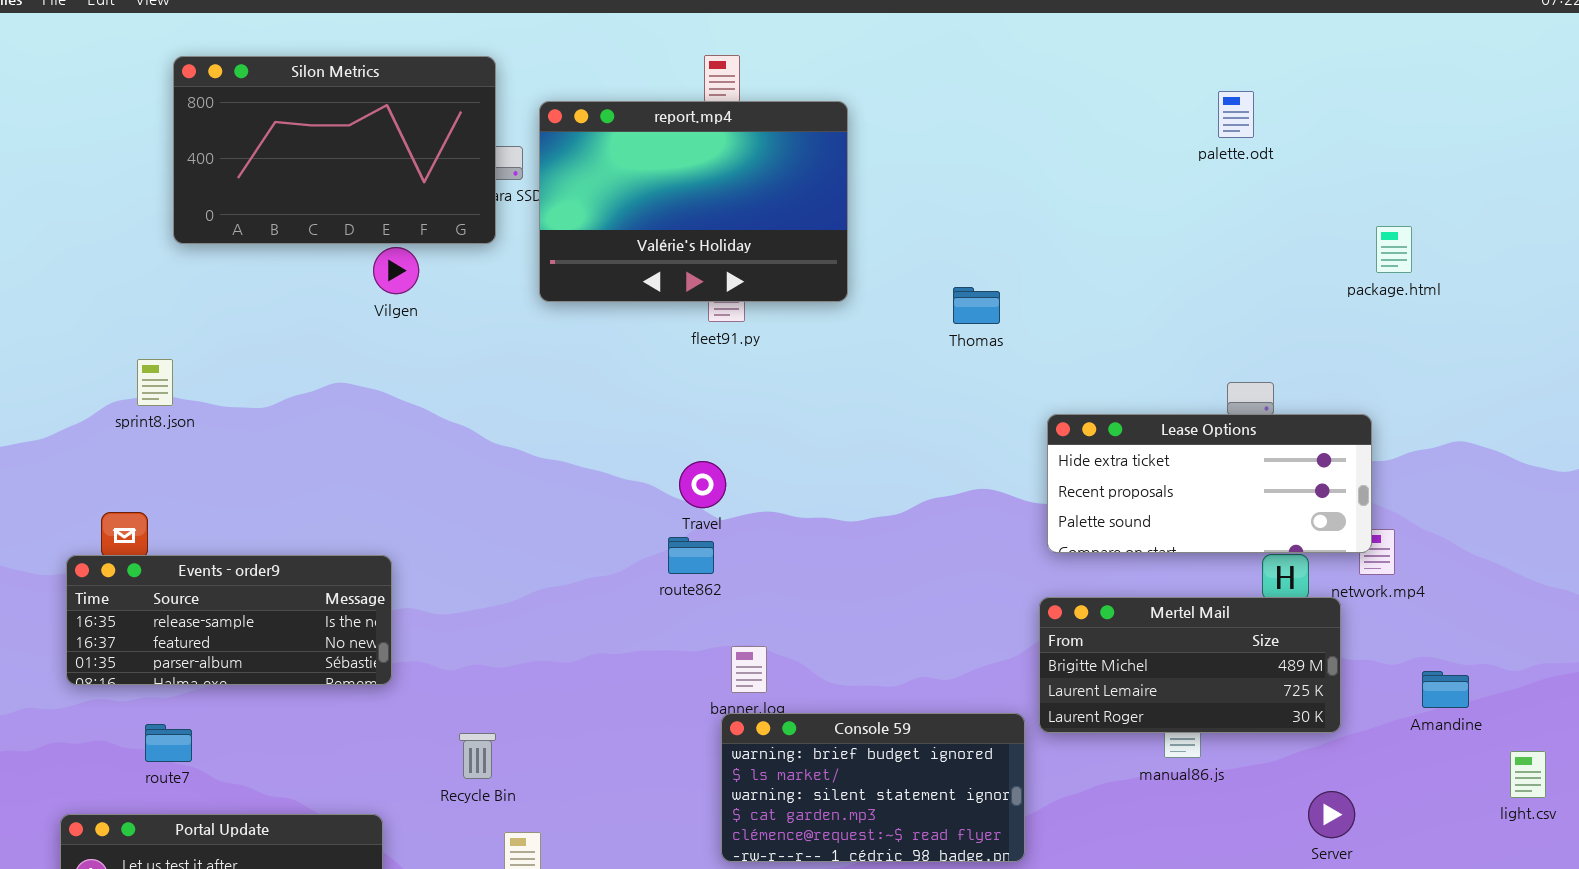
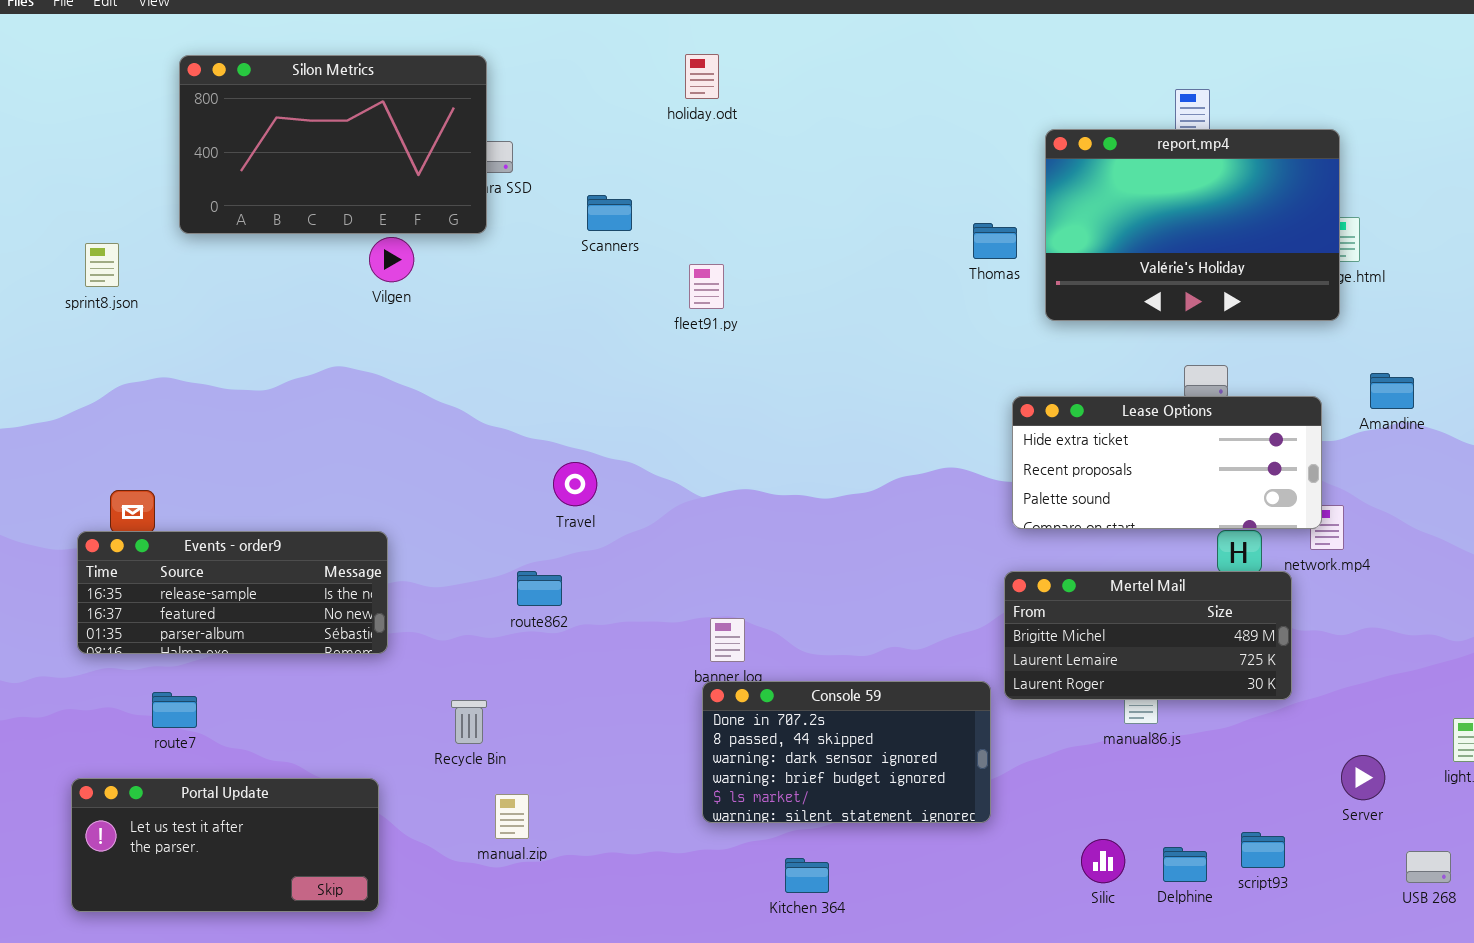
report.mp4: [539,101,848,302] -> [1045,129,1340,321], moved
Thomas: [953,287,1000,324] -> [973,223,1017,259], moved
sprint8.json: [137,359,173,406] -> [85,243,119,287], moved
Travel: [679,461,726,508] -> [553,462,597,506], moved
route862: [668,537,714,574] -> [517,571,562,606], moved
Amandine: [1422,671,1469,708] -> [1370,373,1414,409], moved
Console 59: [721,713,1025,862] -> [702,681,991,823], scrolled up 3 rows
Server: [1308,791,1355,838] -> [1341,755,1385,800], moved

